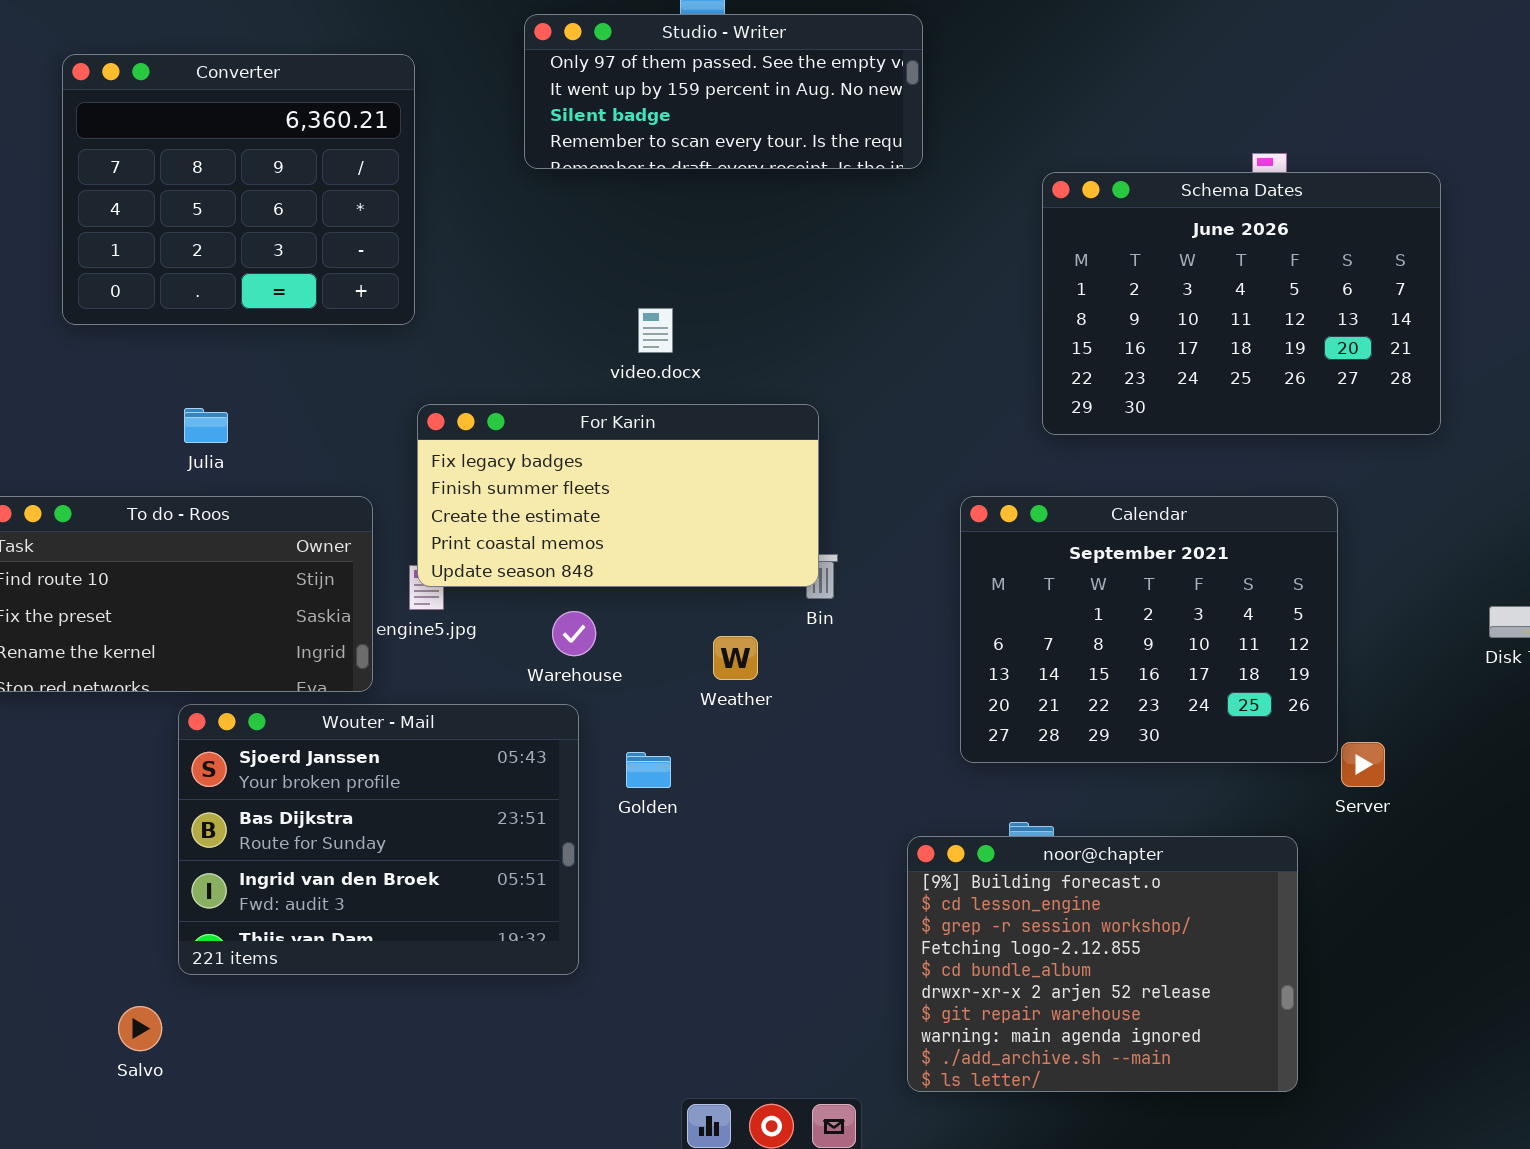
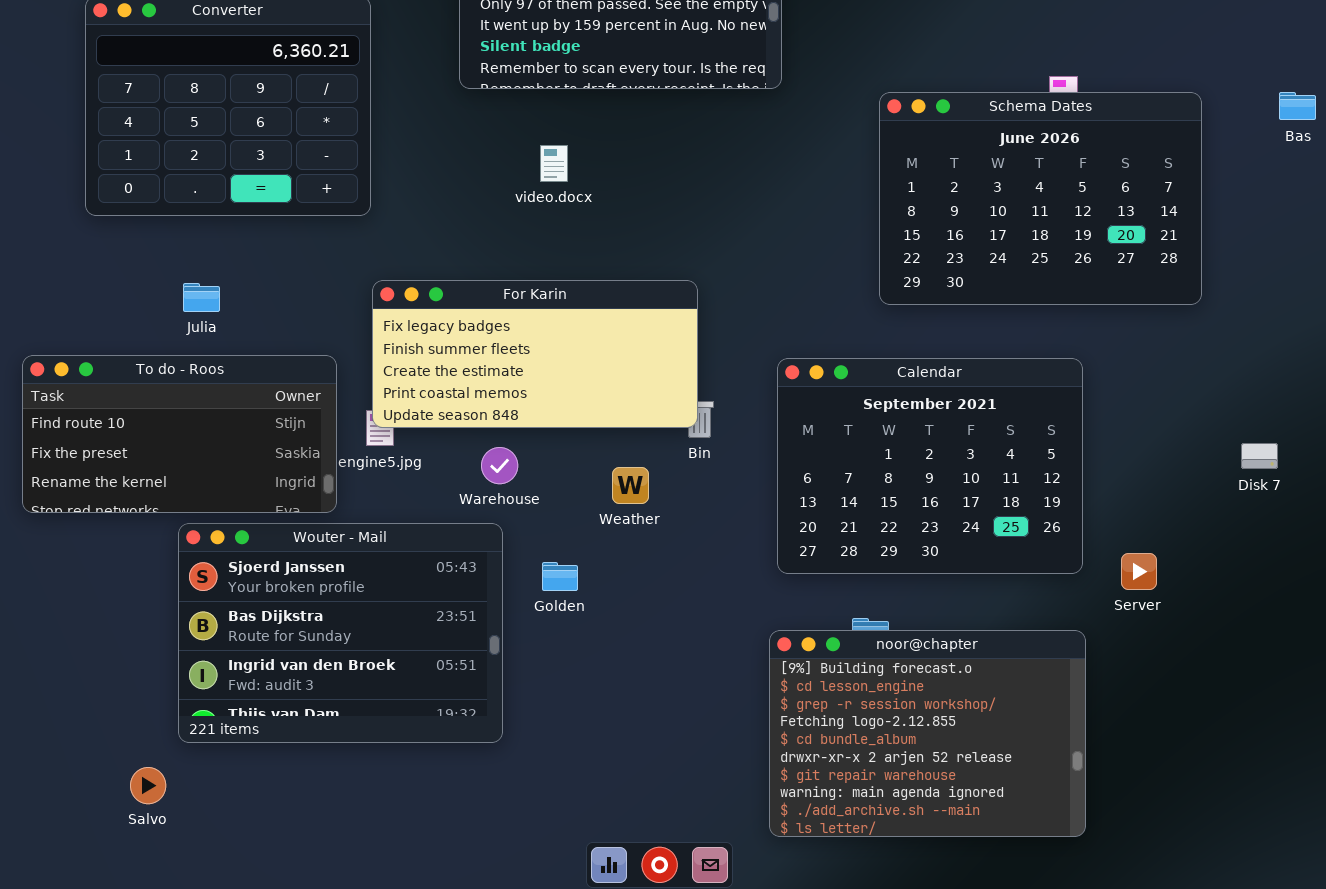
video.docx: [638,308,673,353] -> [540,145,568,182], moved
Calendar: [960,496,1338,763] -> [777,358,1083,574], moved

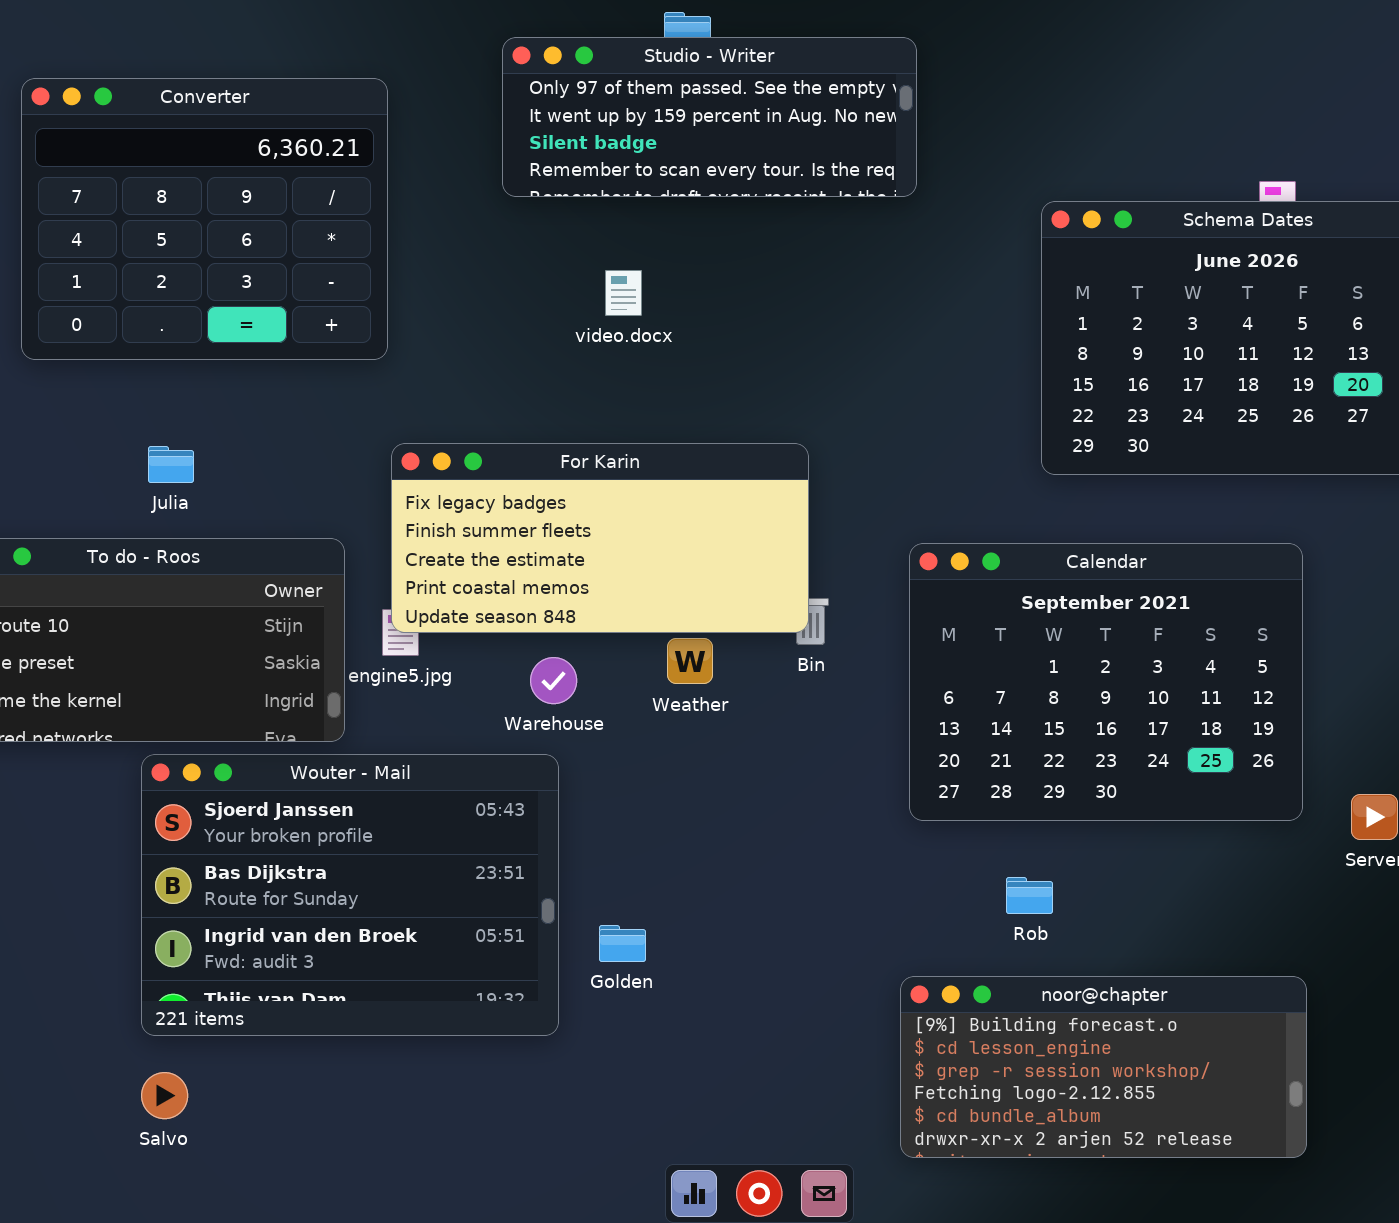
Weather: [612,467,649,504] -> [667,638,713,684], moved
Golden: [542,562,578,591] -> [599,925,646,962], moved
noor@chapter: [769,630,1086,837] -> [900,976,1307,1158], resized
Salvo: [130,767,166,804] -> [141,1072,188,1119], moved

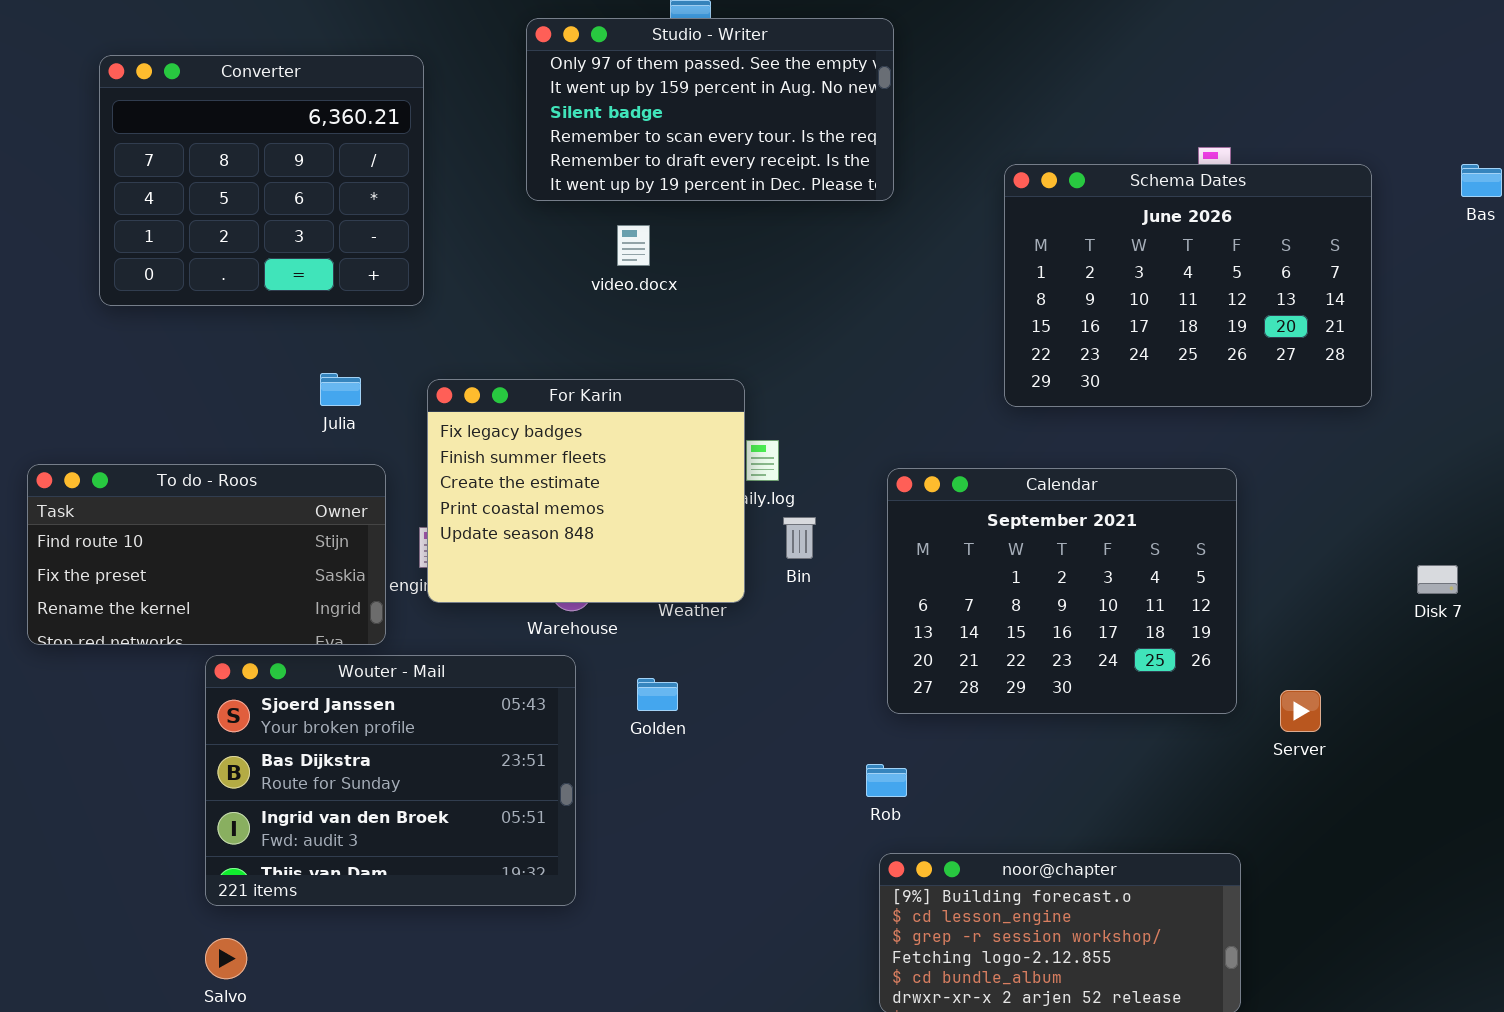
Studio - Writer: [502,37,917,197] -> [526,18,894,201], resized
For Karin: [391,443,809,633] -> [427,379,745,603], resized
Julia: [148,446,194,483] -> [320,373,361,406], moved
Rob: [1006,877,1053,914] -> [866,764,907,797], moved
Golden: [599,925,646,962] -> [637,678,678,711], moved

